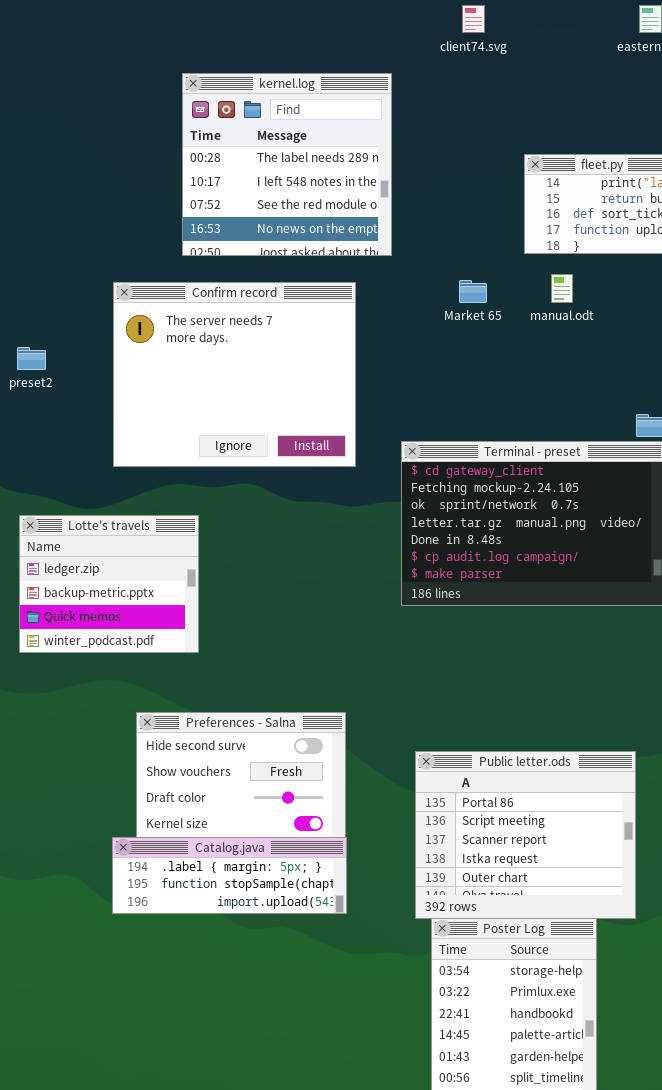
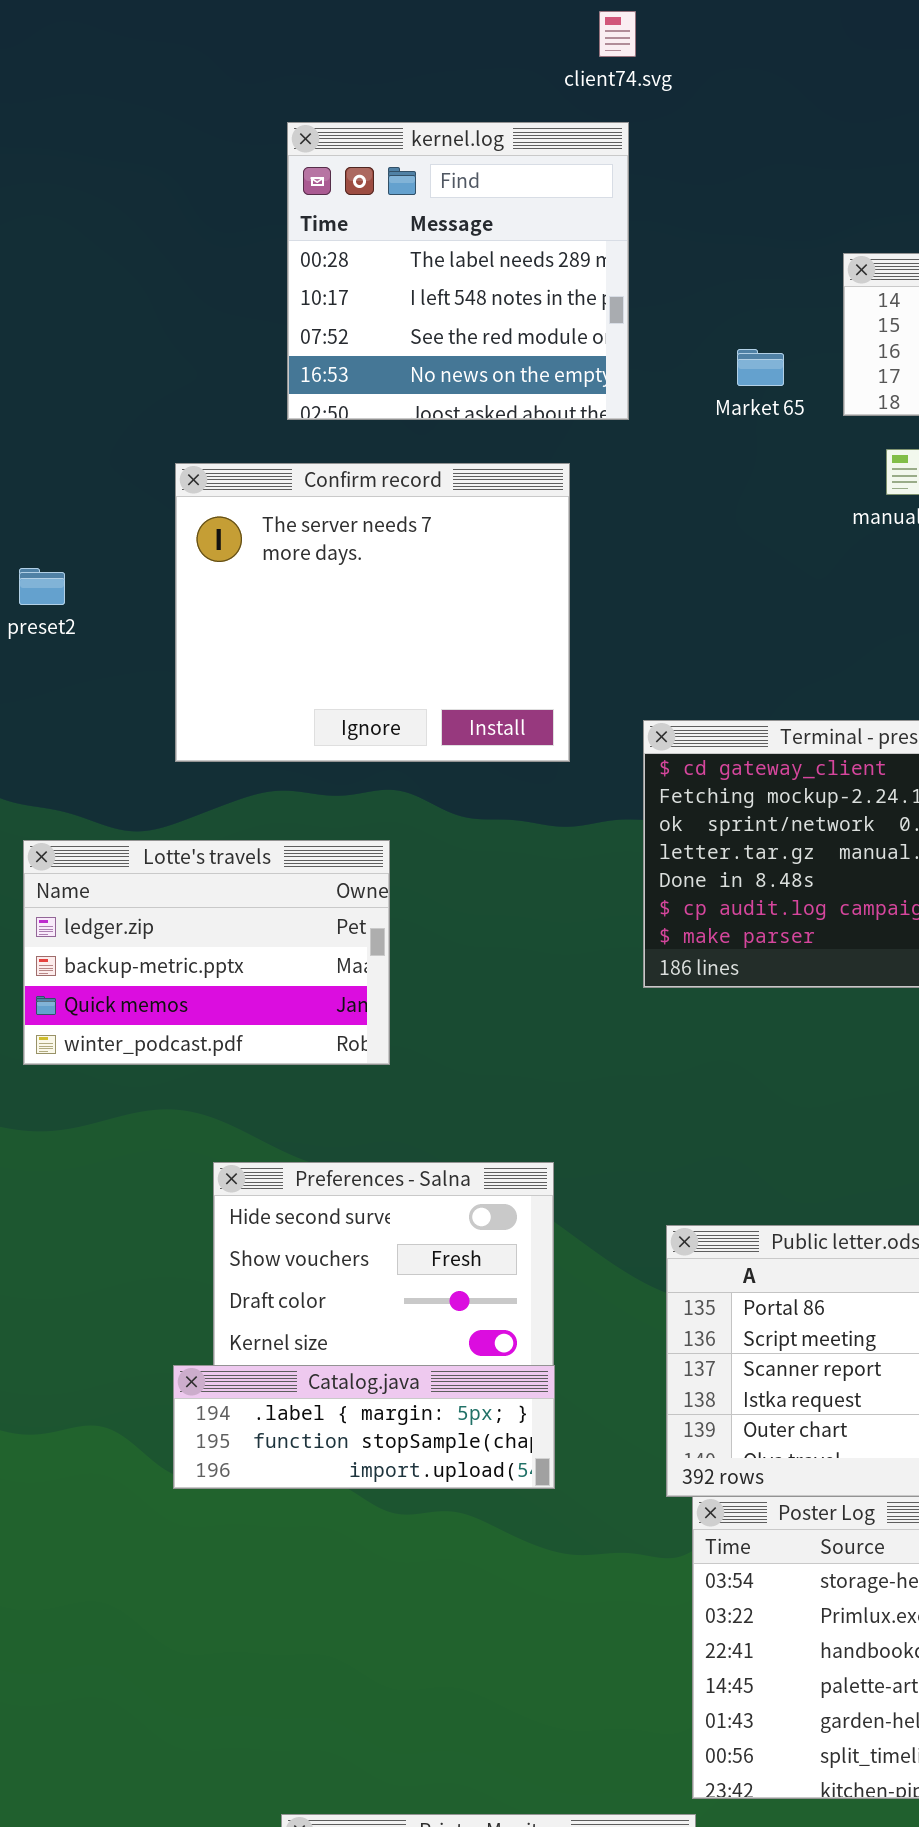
client74.svg: [462,5,485,33] -> [599,11,636,57], moved
Market 65: [459,280,487,303] -> [737,349,784,386], moved
Lotte's travels: [19,515,199,653] -> [23,840,390,1065], resized

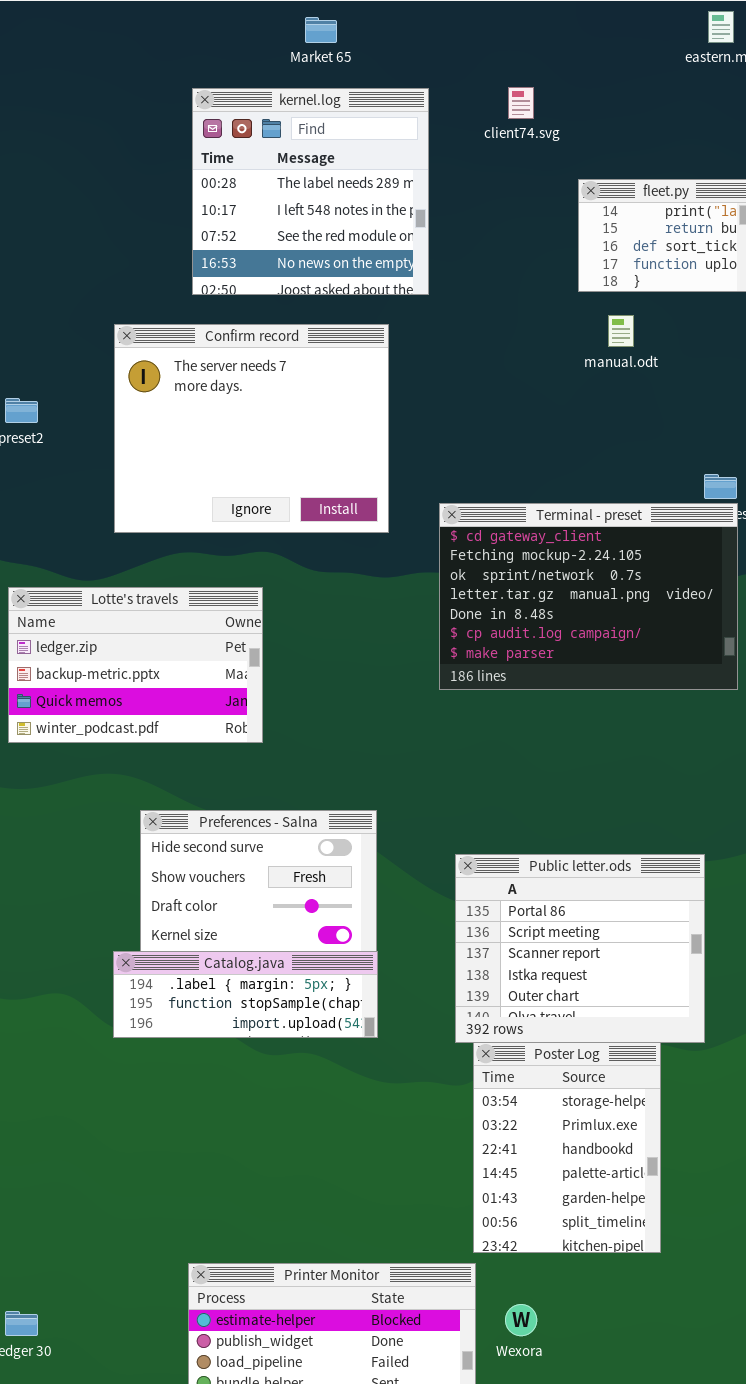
client74.svg: [599,11,636,57] -> [508,87,534,119], moved
Market 65: [737,349,784,386] -> [305,17,337,43], moved

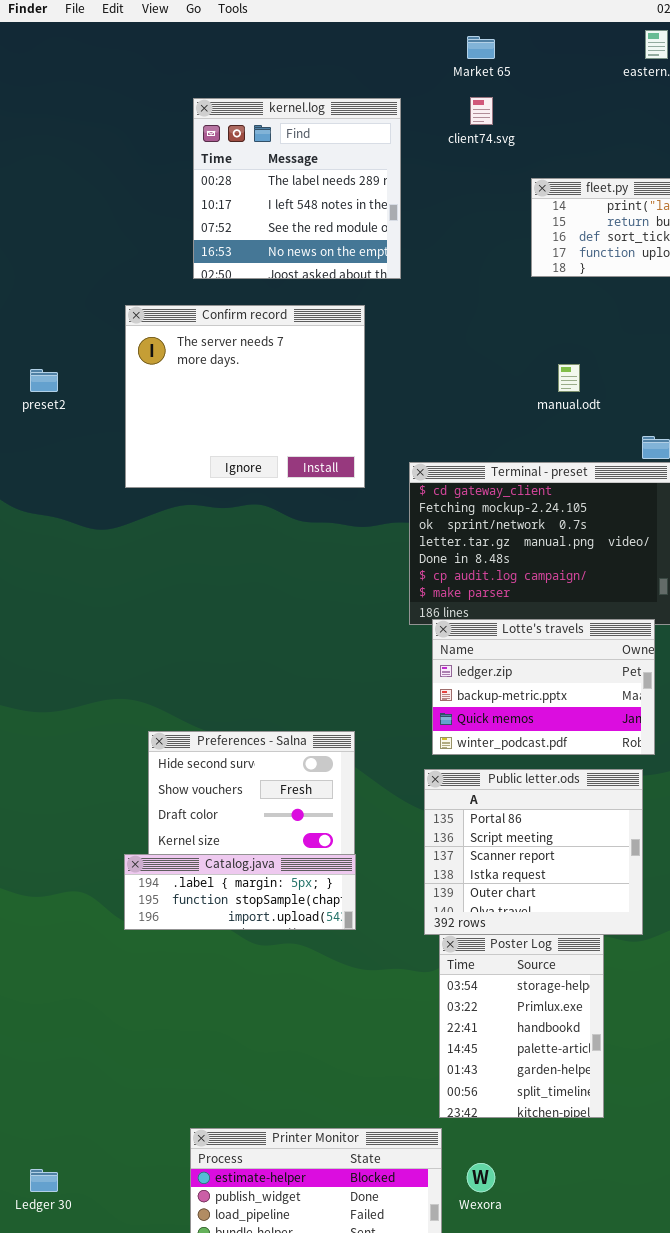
Market 65: [305,17,337,43] -> [467,36,495,59], moved
manual.odt: [608,315,634,347] -> [558,364,580,392], moved
Lotte's travels: [8,587,263,743] -> [432,619,655,755], moved

